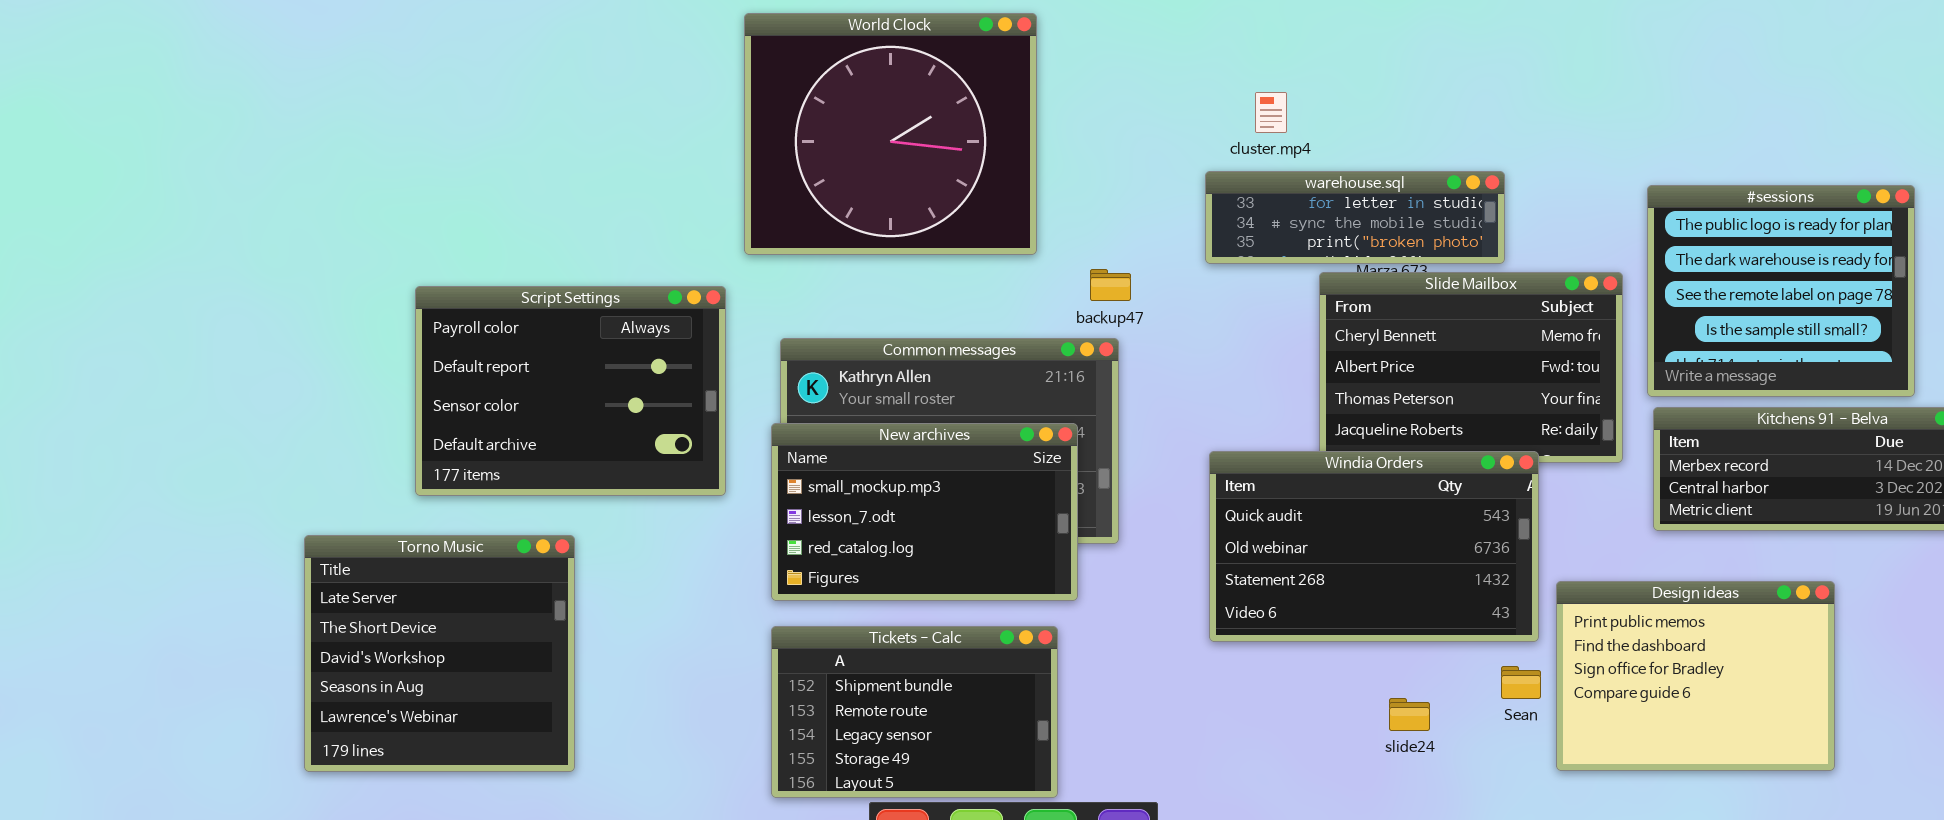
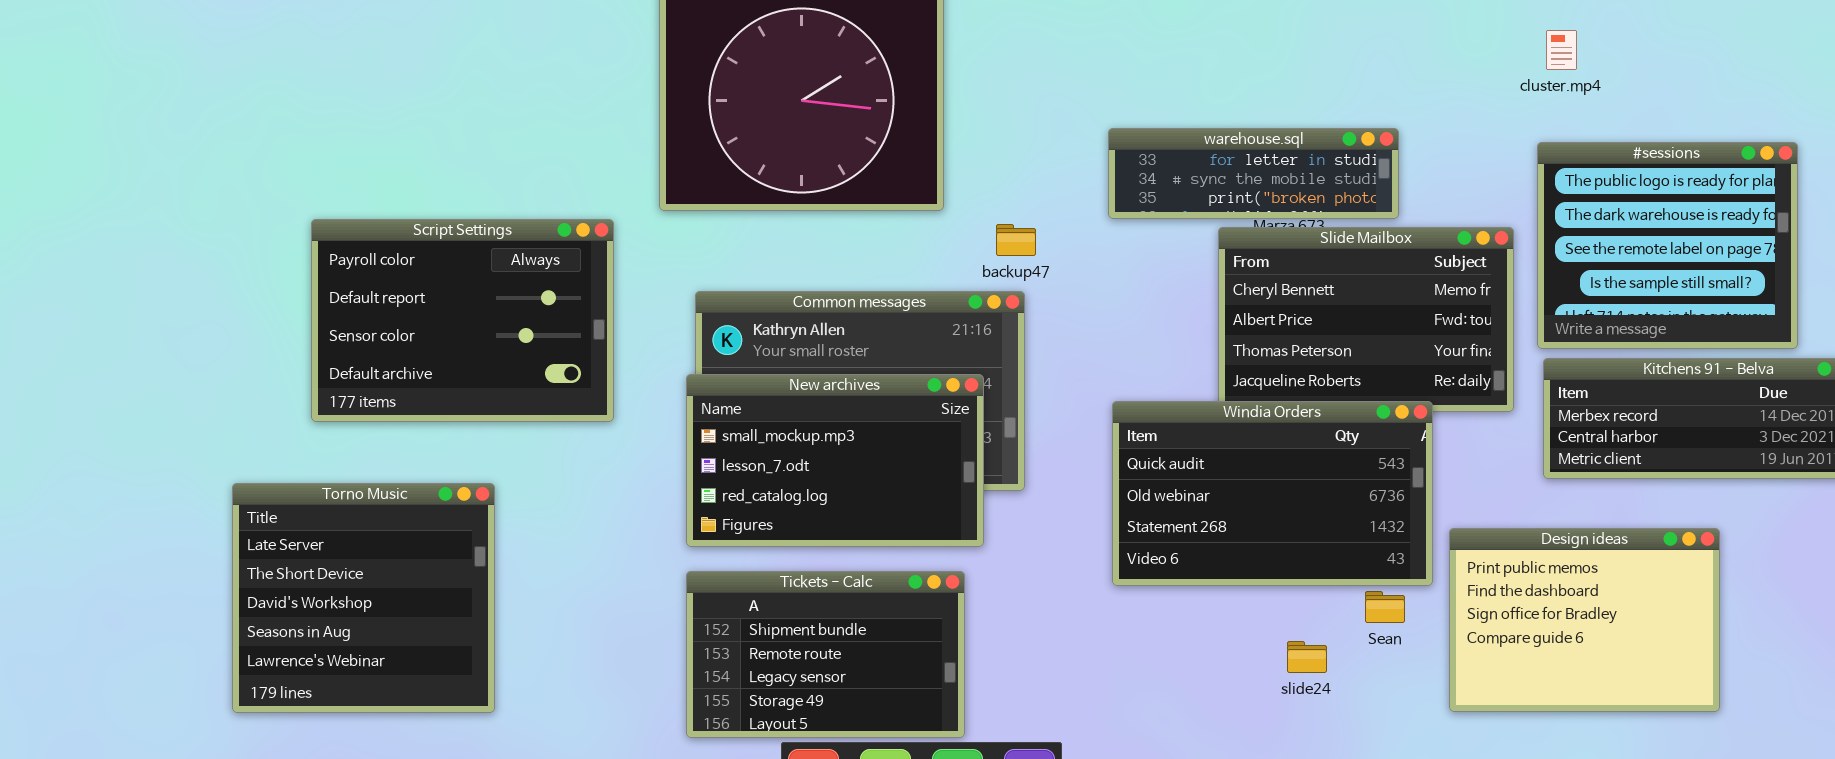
cluster.mp4: [1255,92,1287,133] -> [1546,30,1577,70], moved
Script Settings: [415,286,726,496] -> [311,219,614,422], moved
Sean: [1501,666,1541,699] -> [1365,591,1405,623], moved

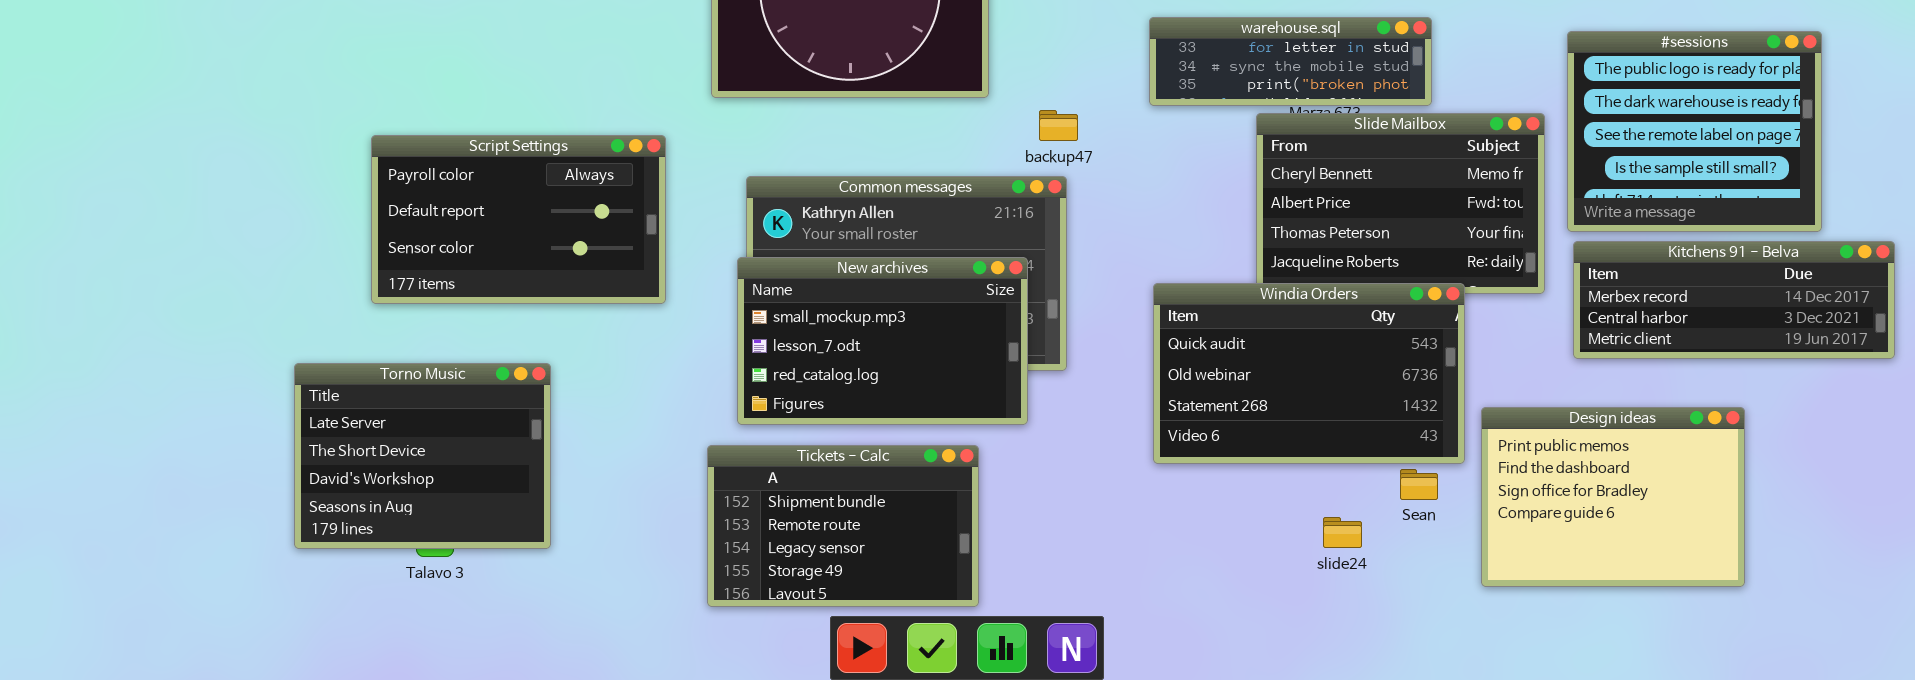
Script Settings: [311,219,614,422] -> [371,135,666,304], resized
Torno Music: [232,483,495,713] -> [294,363,551,549], resized
Tickets - Calc: [686,571,965,738] -> [707,445,979,607], moved

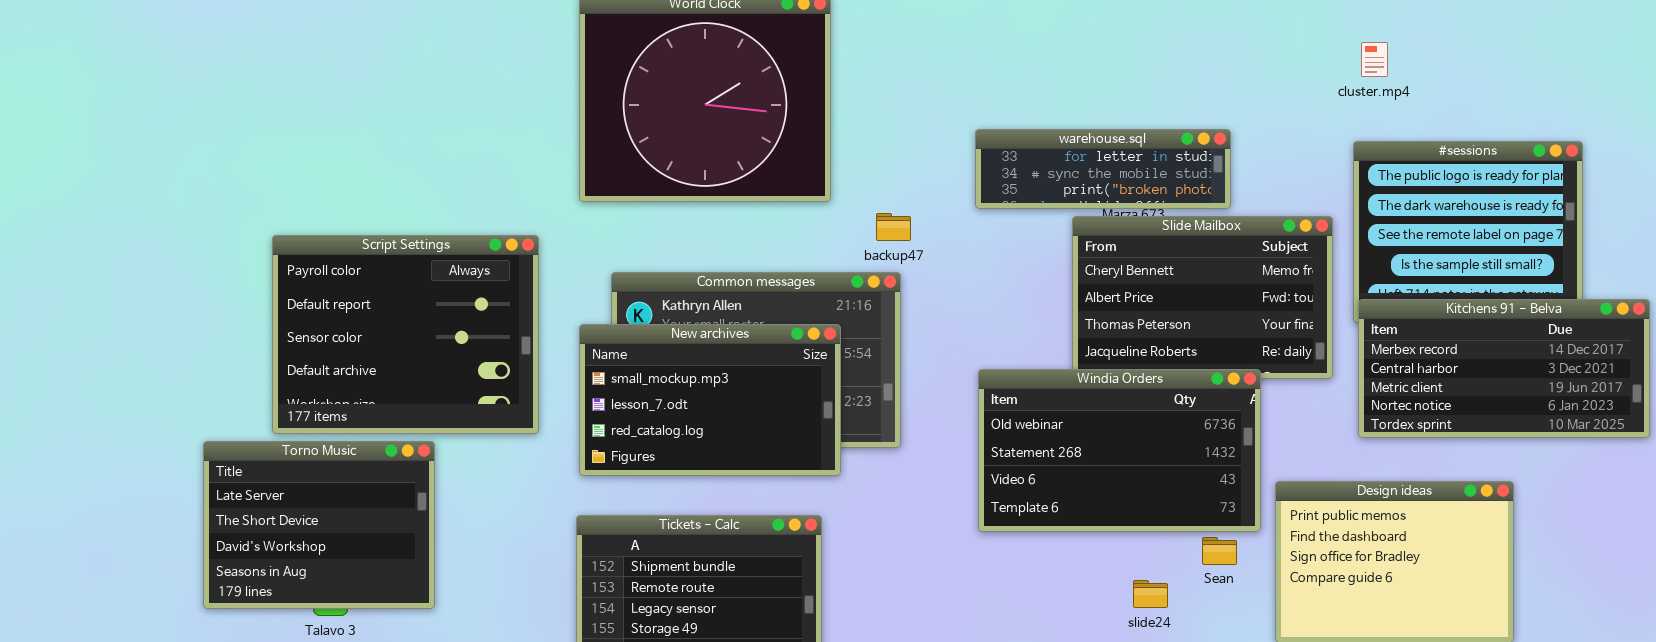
Script Settings: [371,135,666,304] -> [272,235,539,434], resized
Kitchens 91 - Belva: [1573,241,1895,359] -> [1358,299,1650,438], resized
New archives: [737,257,1028,425] -> [579,324,841,476], moved
Windia Orders: [1153,283,1465,464] -> [978,369,1261,532], scrolled down 1 row

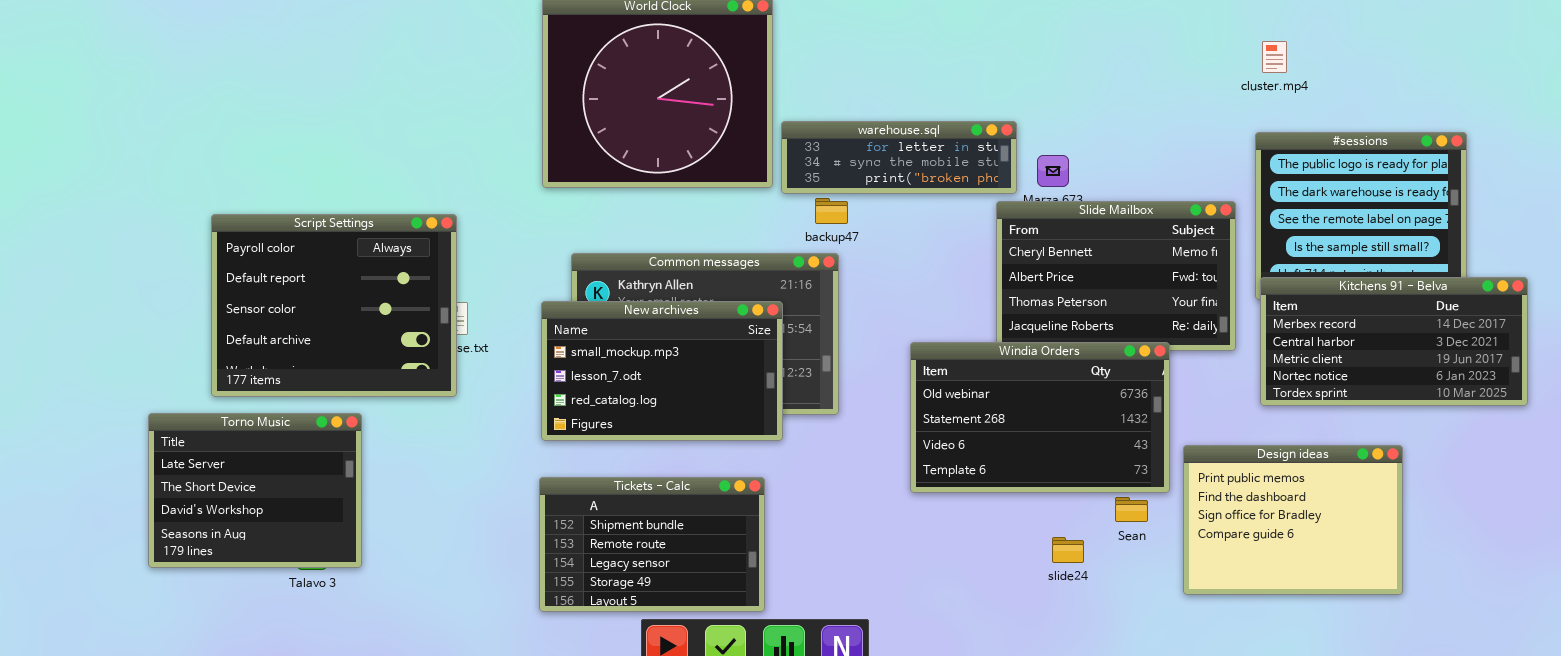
warehouse.sql: [975,129,1231,209] -> [781,121,1017,194], moved
Script Settings: [272,235,539,434] -> [211,214,457,397], moved
Torno Music: [203,441,435,609] -> [148,413,362,568], moved

